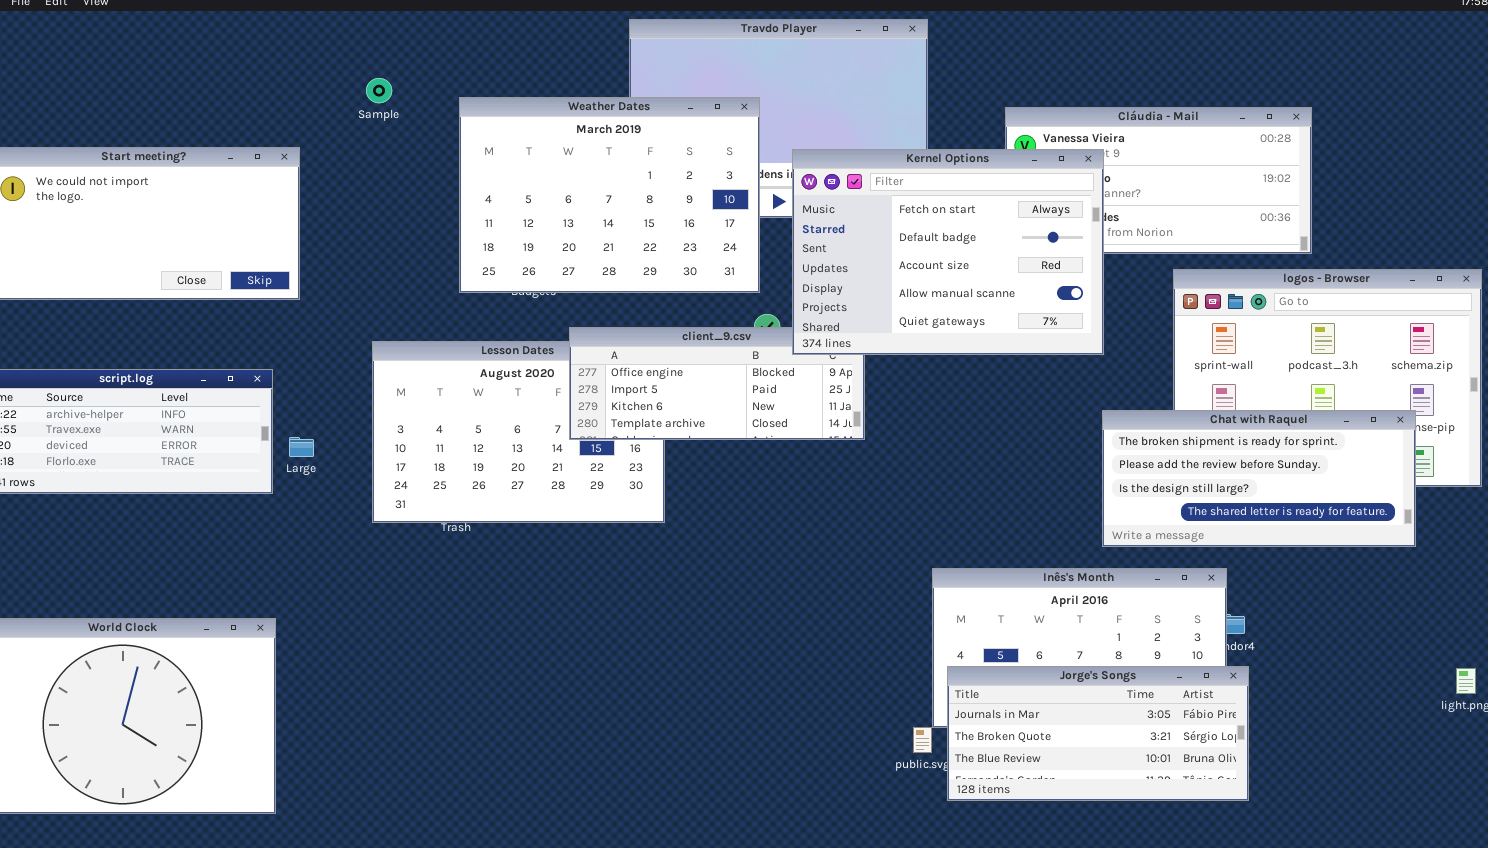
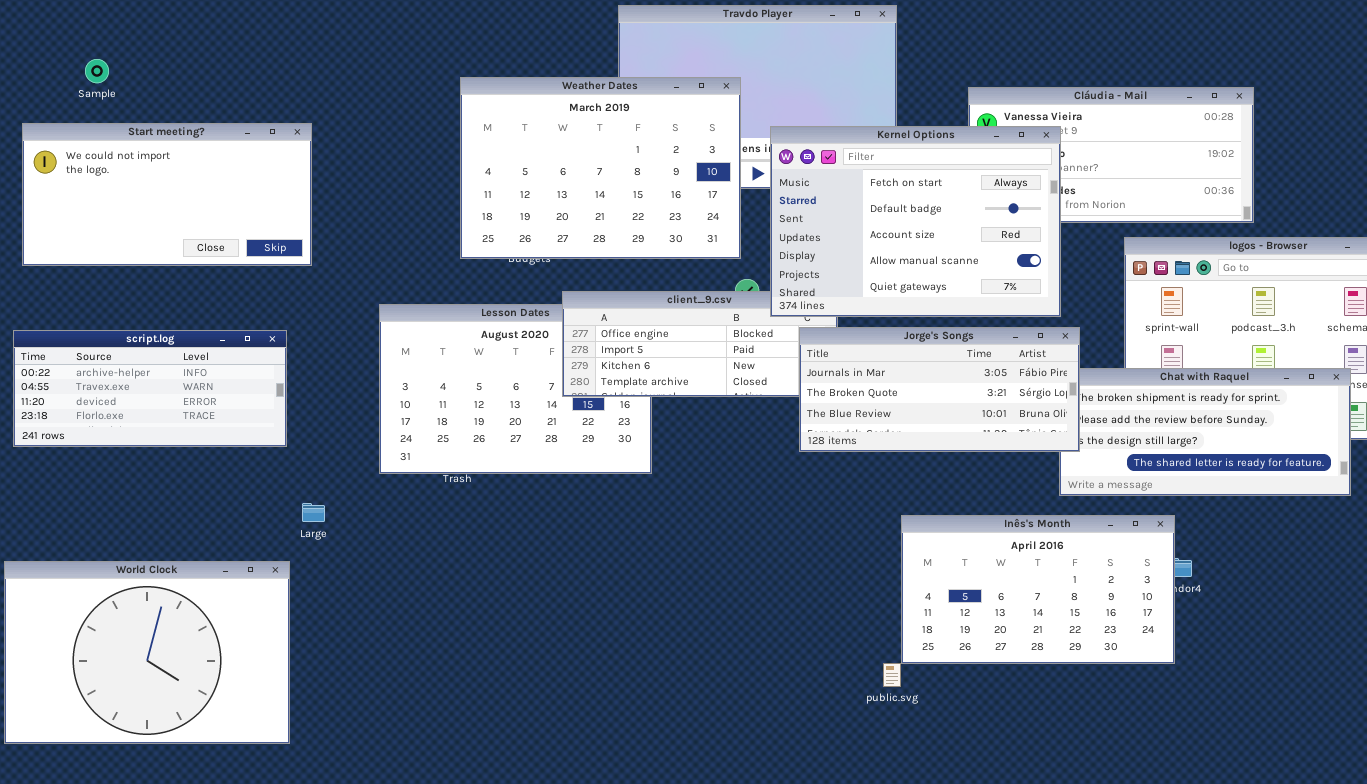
Sample: [366,78,392,103] -> [85,59,109,83], moved
Large: [289,437,314,457] -> [302,503,325,522], moved
Jorge's Songs: [947,666,1249,801] -> [799,327,1080,452], moved

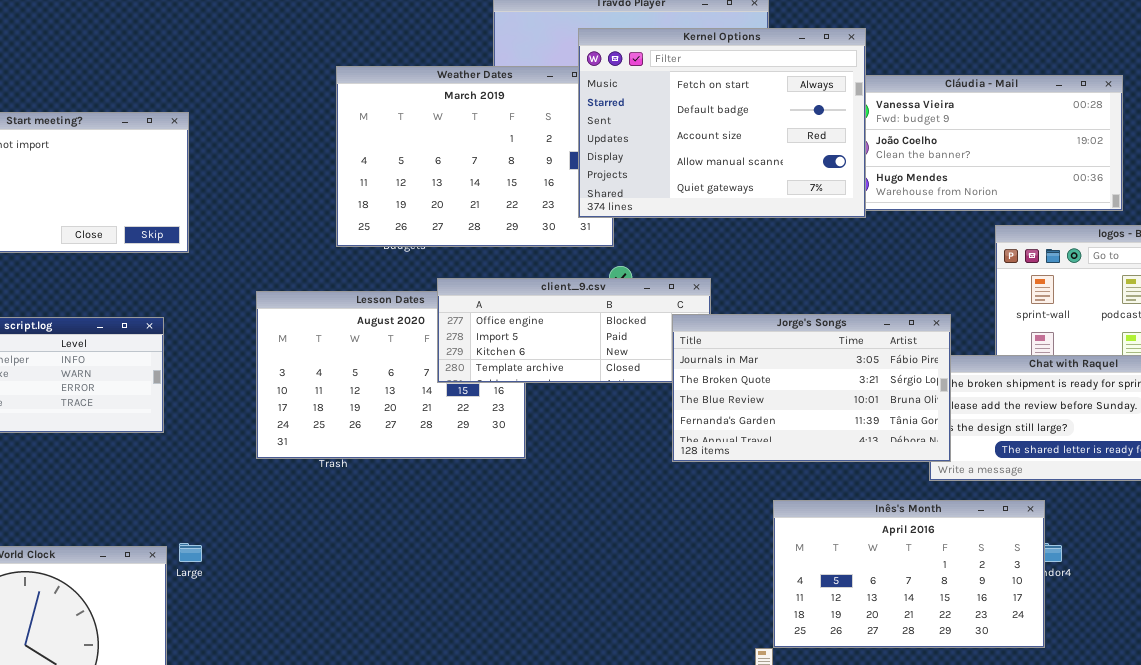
Kernel Options: [770,126,1061,317] -> [578,28,866,218], moved
Jorge's Songs: [799,327,1080,452] -> [672,314,951,462], resized
Large: [302,503,325,522] -> [179,543,202,562], moved

